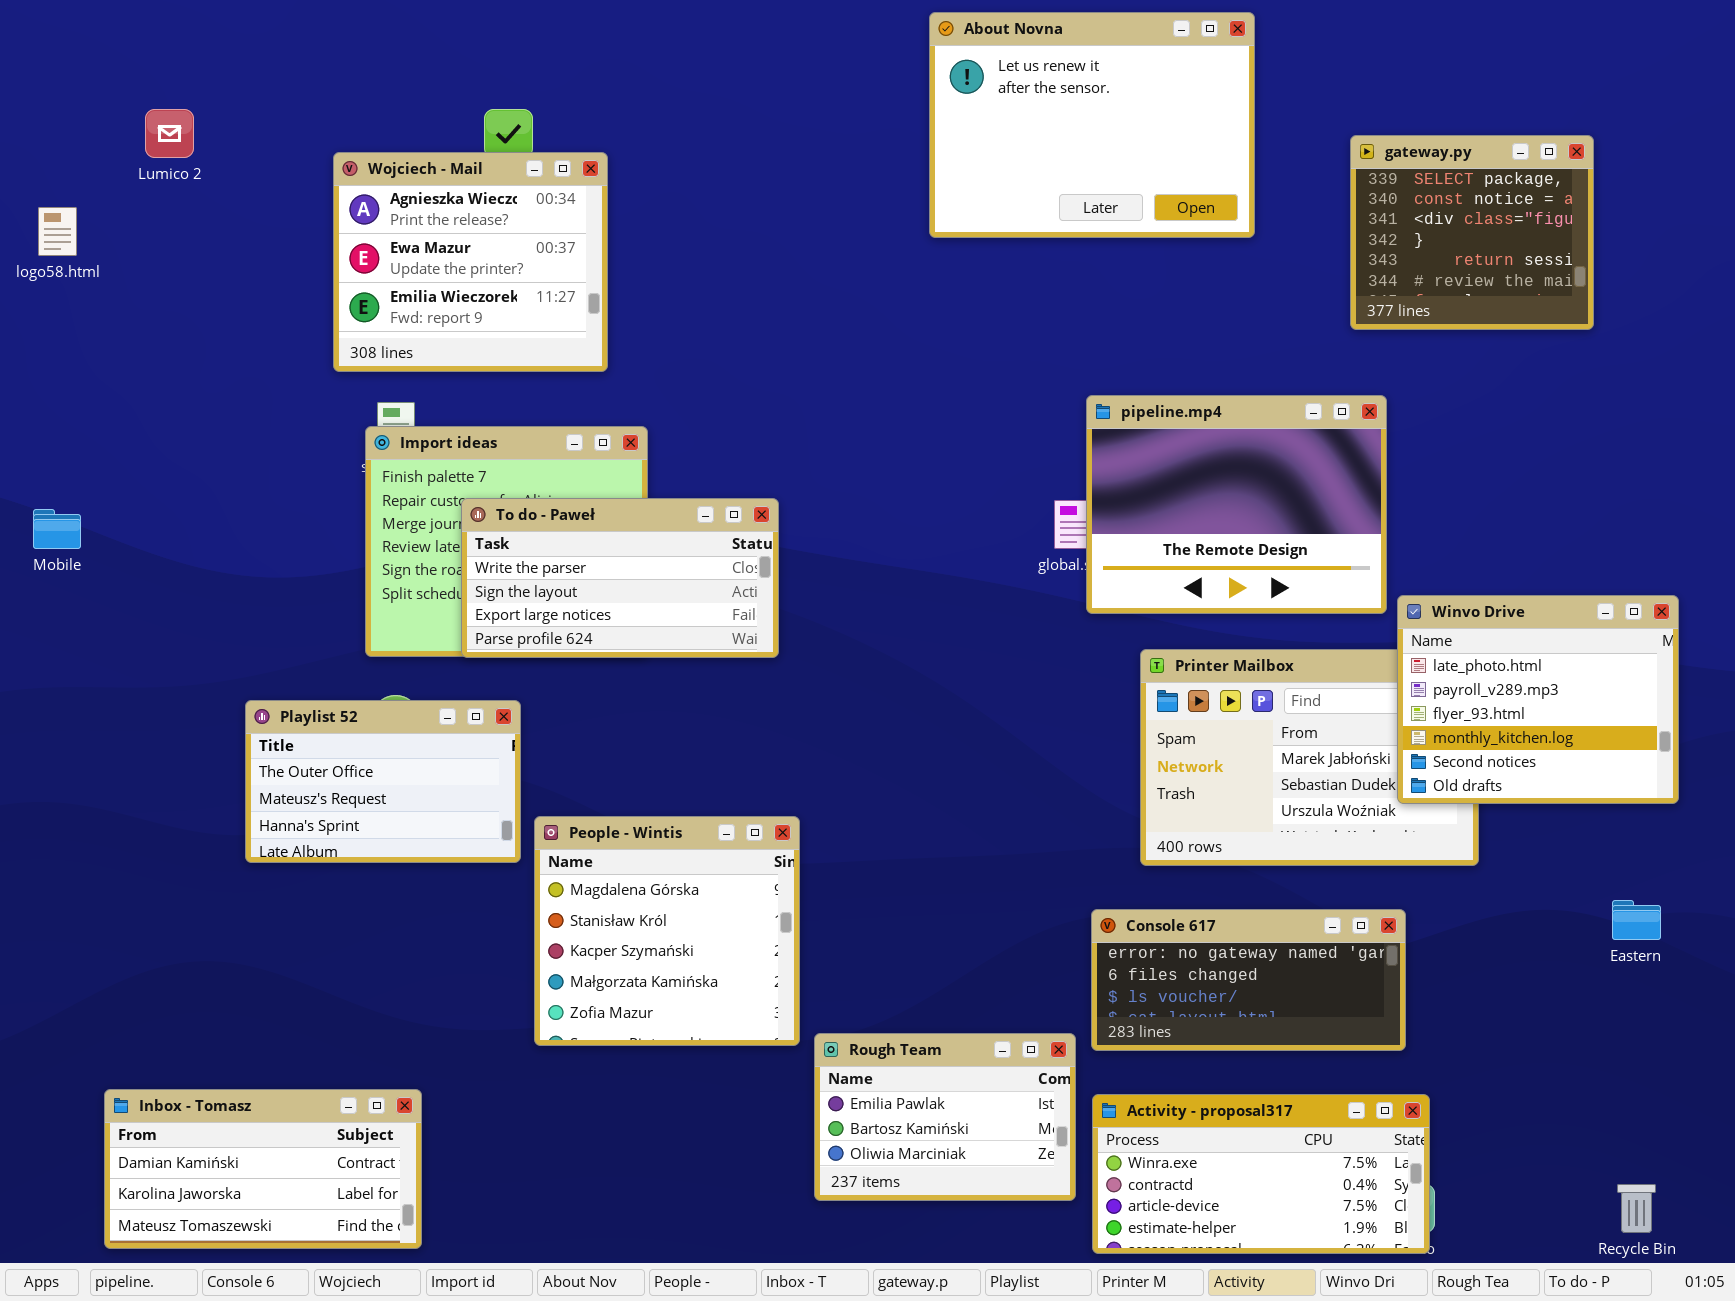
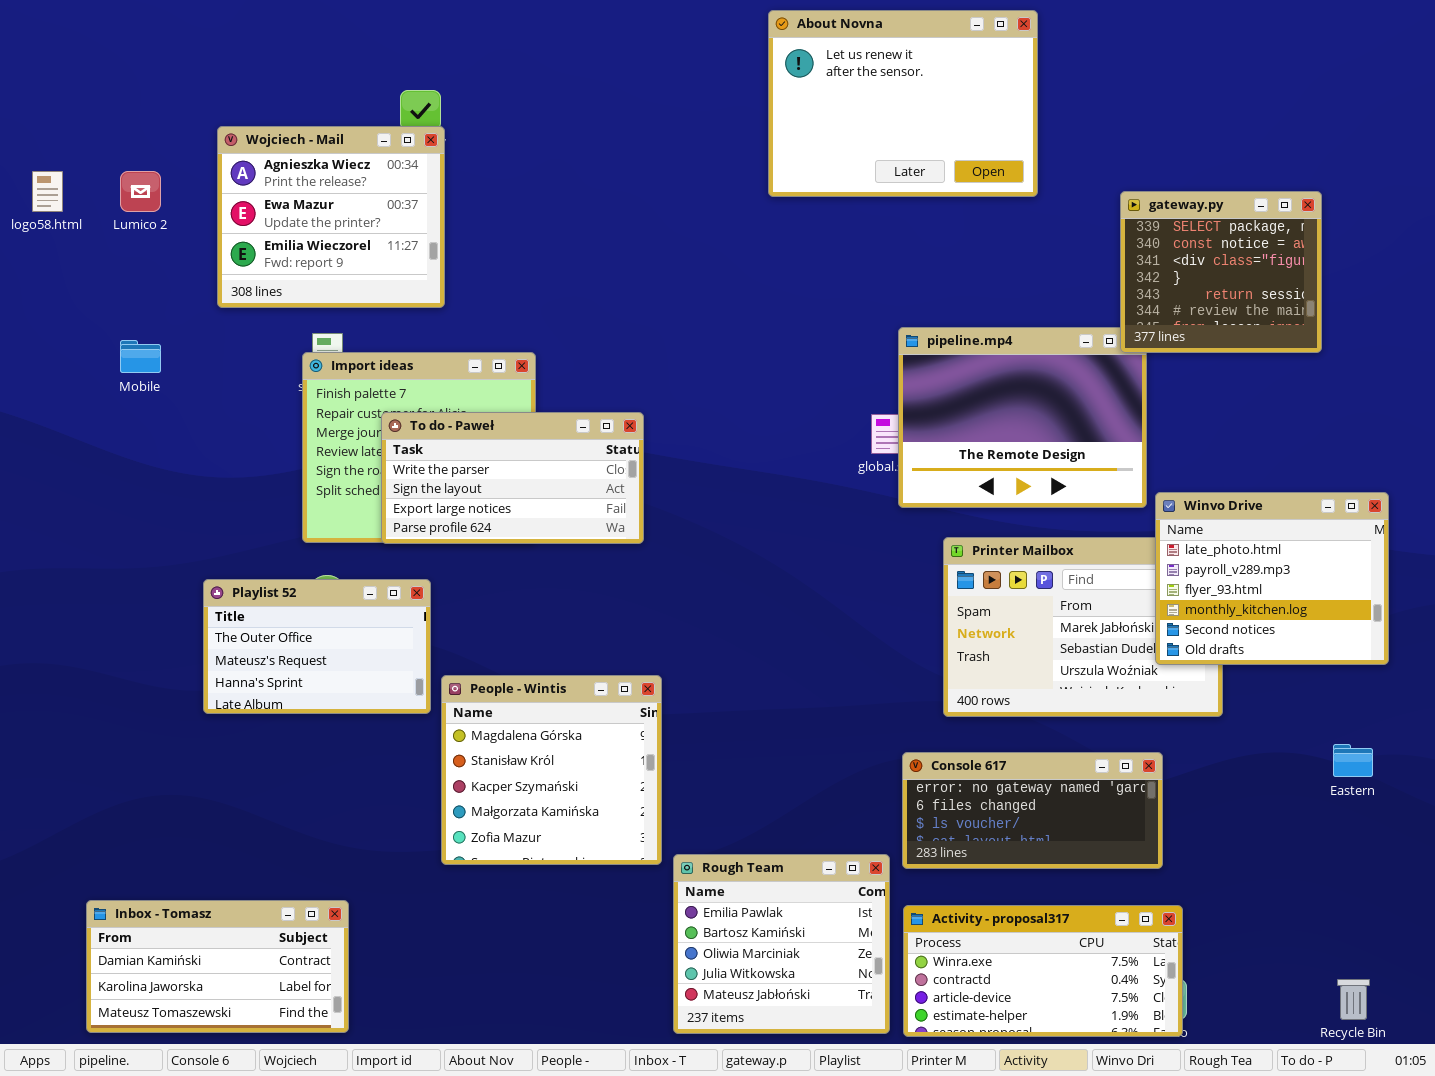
Lumico 2: [145,109,194,158] -> [120,171,161,212], moved
gateway.py: [1350,135,1594,330] -> [1120,191,1322,353], moved
Wojciech - Mail: [333,152,608,372] -> [217,126,445,308], moved
Mobile: [33,509,81,549] -> [120,340,161,373], moved
Rough Team: [814,1033,1076,1201] -> [673,854,890,1034], resized

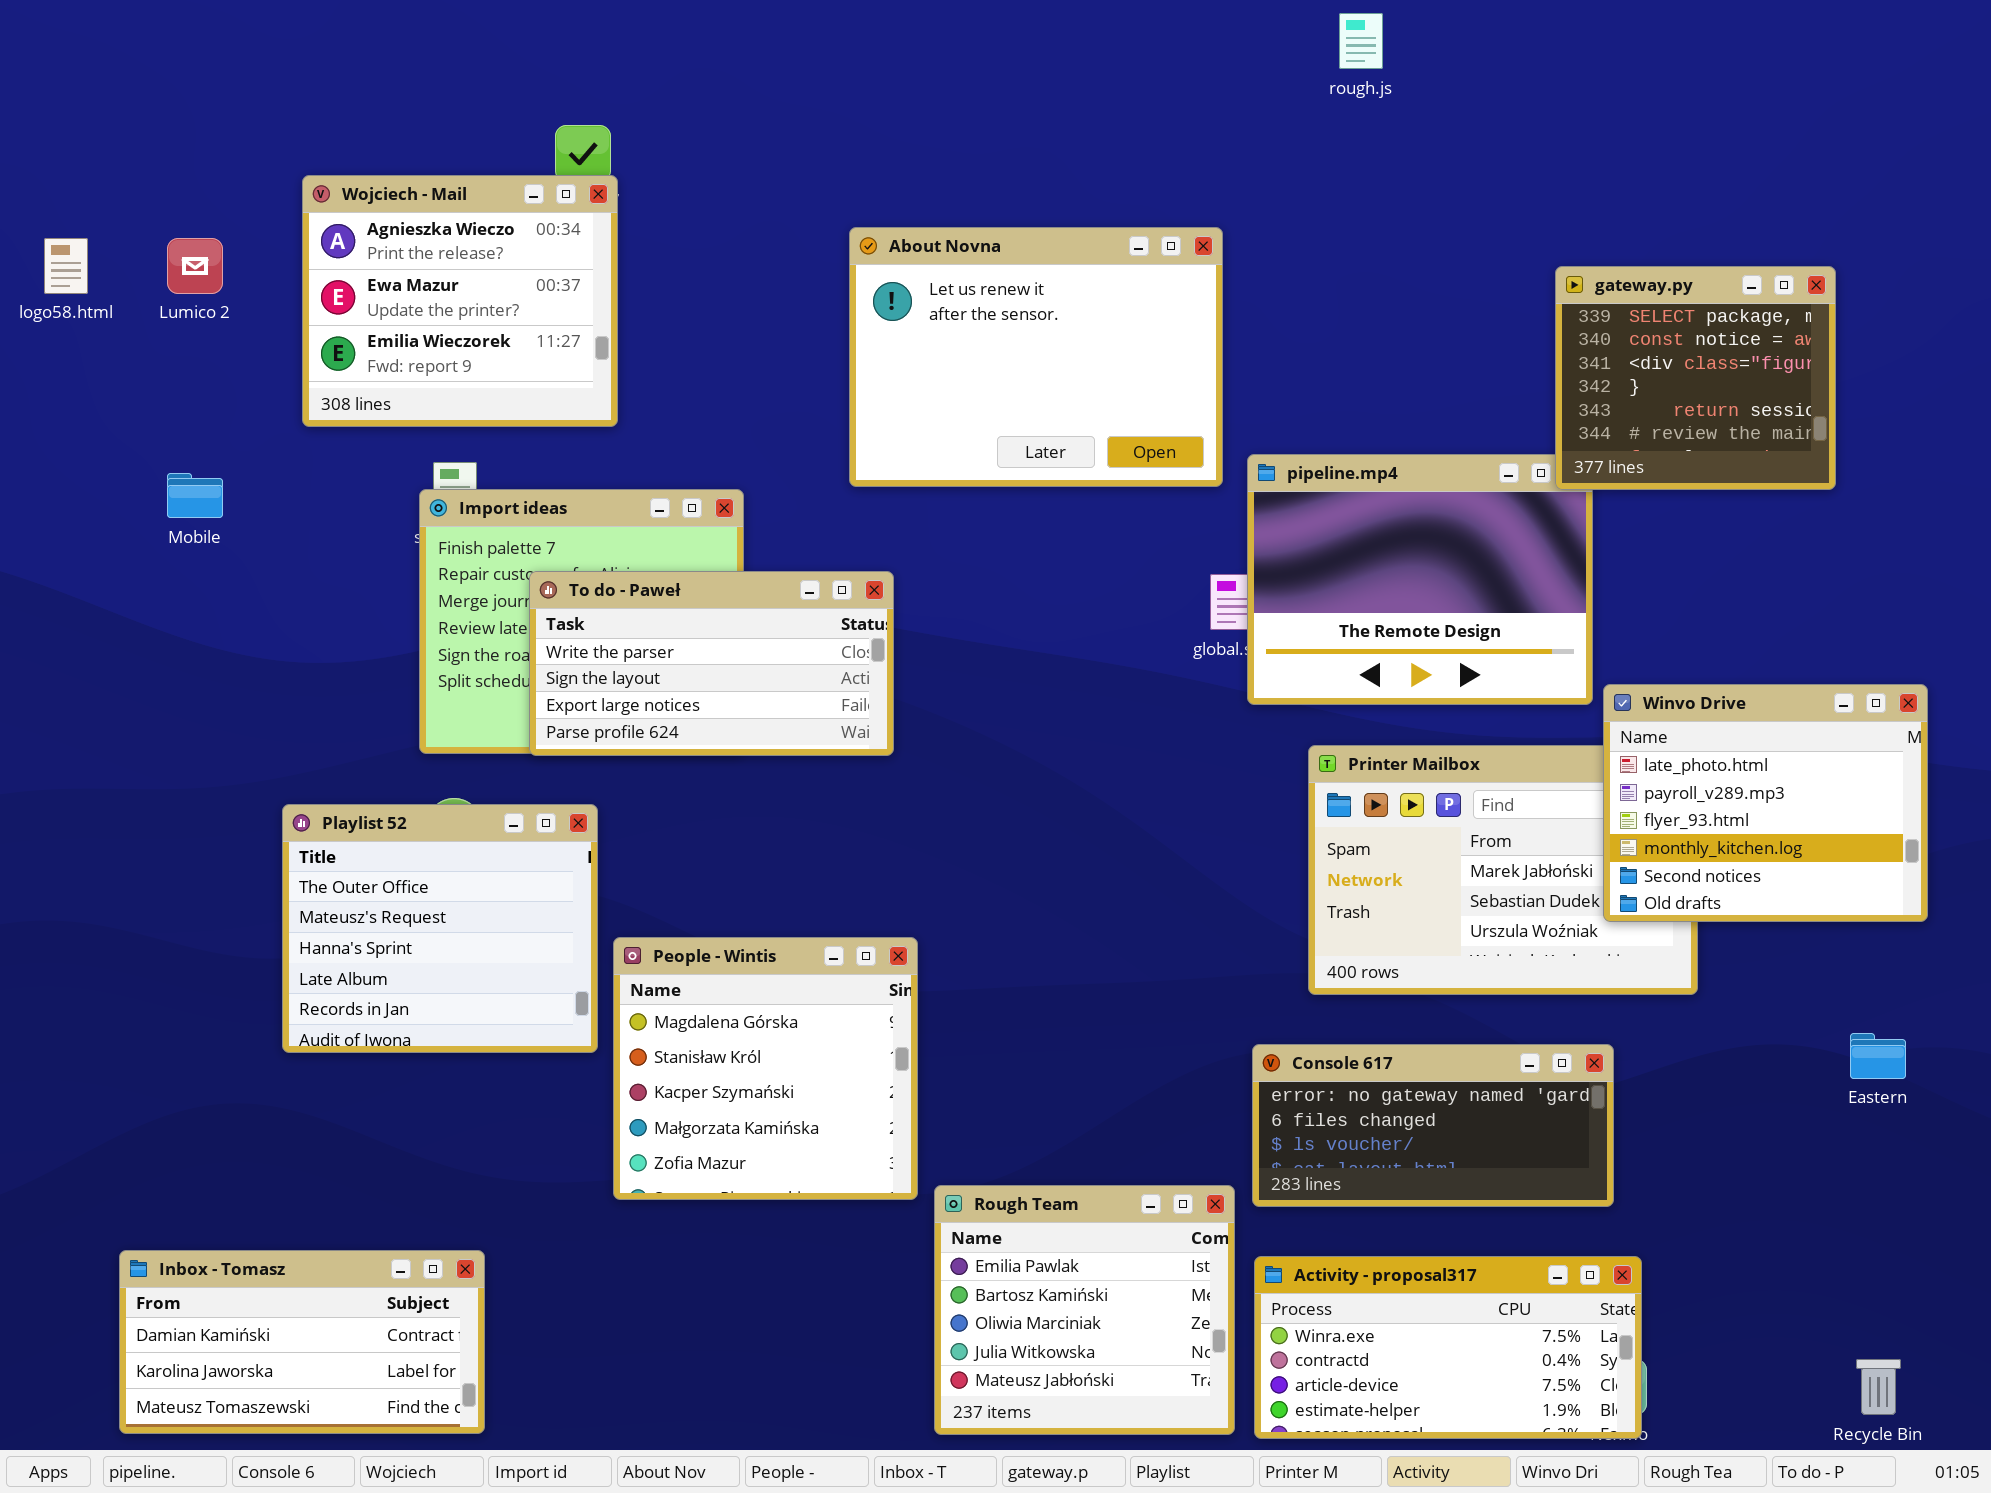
About Novna: [768,10,1038,197] -> [849,227,1223,487], moved
Playlist 52: [203,579,431,714] -> [282,804,598,1053], resized

